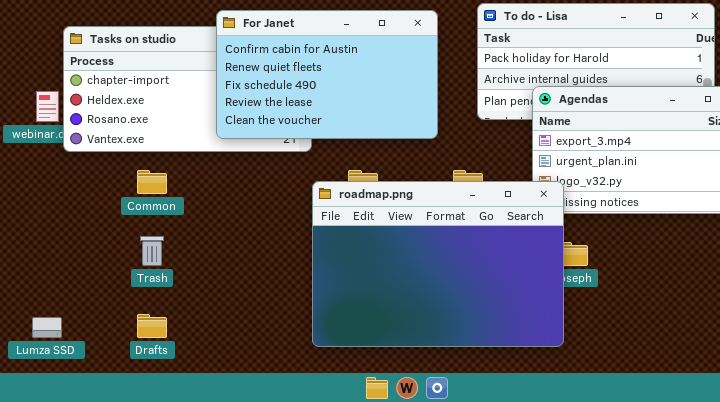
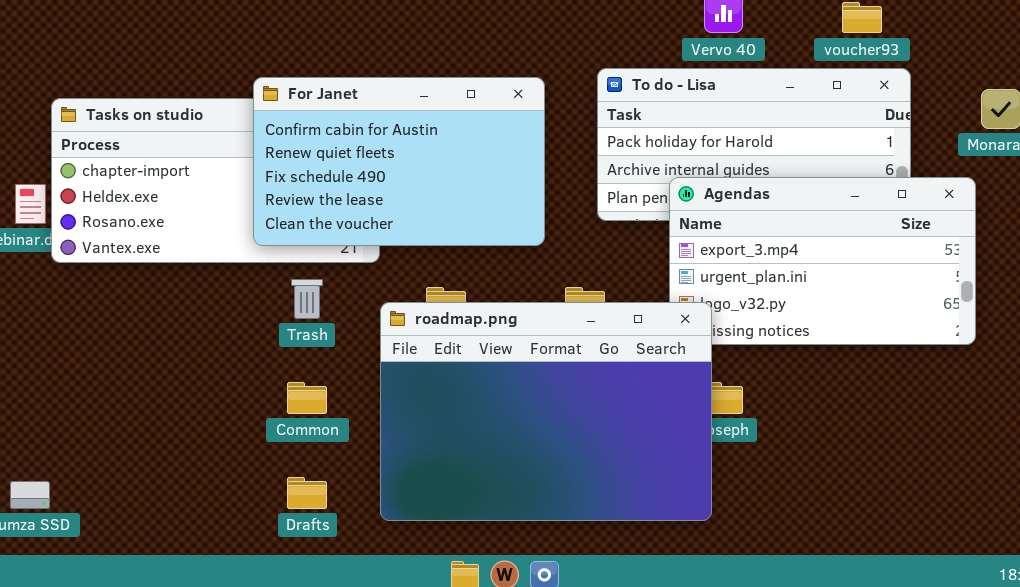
Common: [137,170,167,194] -> [287,382,327,414], moved
Trash: [140,236,164,266] -> [291,279,323,319], moved
Drafts: [137,314,167,338] -> [287,477,327,509], moved

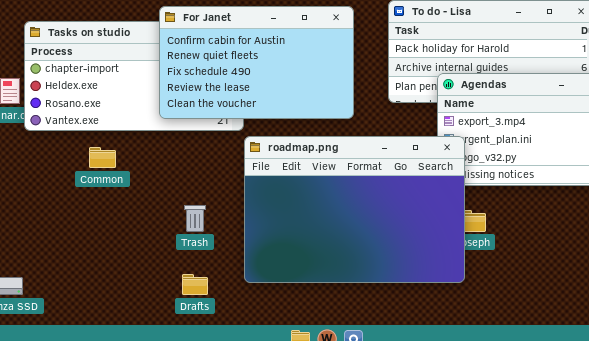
Trash: [291,279,323,319] -> [184,205,206,232], moved
roadmap.png: [380,302,712,521] -> [244,136,465,283], moved
Common: [287,382,327,414] -> [89,147,116,168], moved

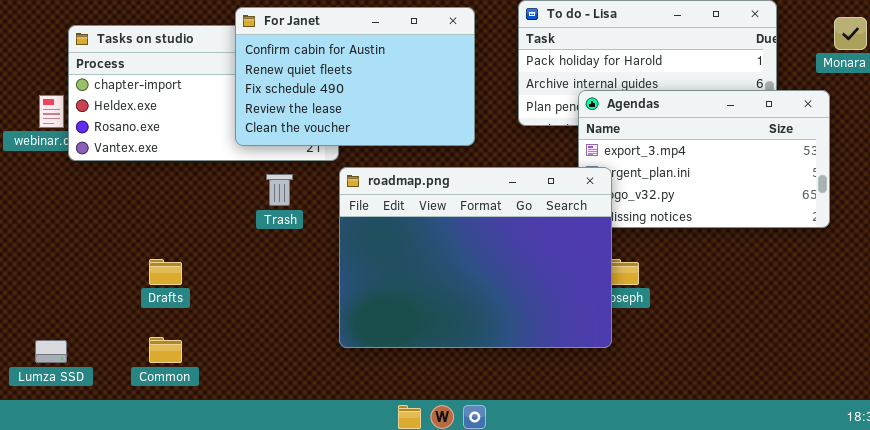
Common: [89,147,116,168] -> [149,337,182,363], moved
Trash: [184,205,206,232] -> [266,174,293,206], moved
Drafts: [182,274,208,295] -> [149,259,182,285], moved

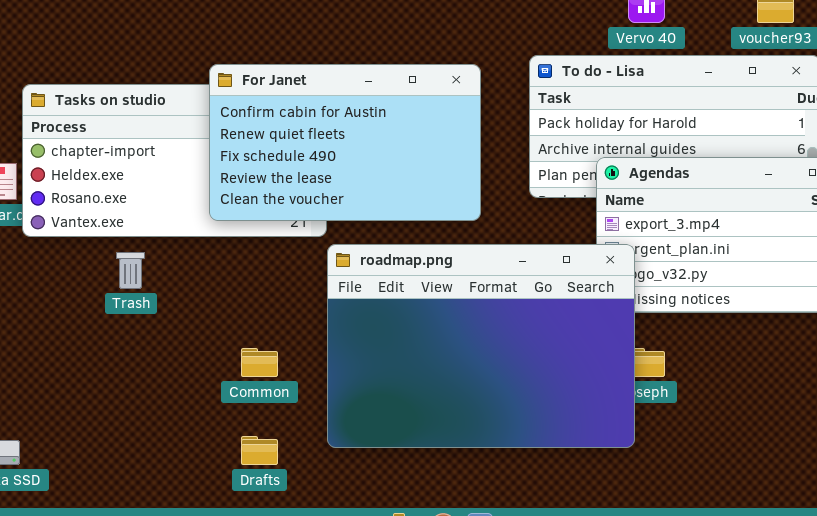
Trash: [266,174,293,206] -> [116,252,145,289], moved
Drafts: [149,259,182,285] -> [241,436,278,465], moved
Common: [149,337,182,363] -> [241,348,278,377], moved

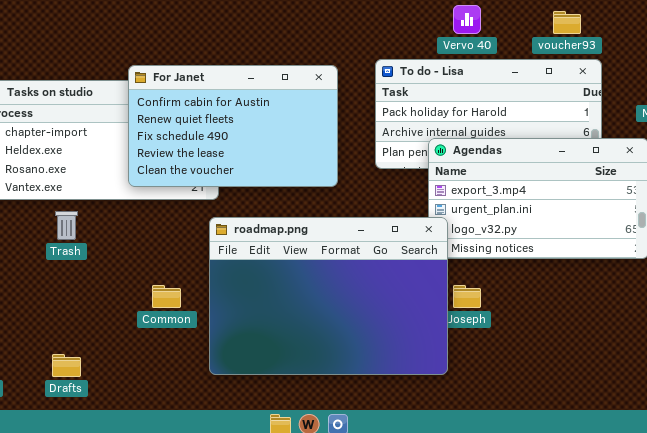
roadmap.png: [327,244,635,448] -> [209,217,448,375], moved
Drafts: [241,436,278,465] -> [52,354,81,377], moved

